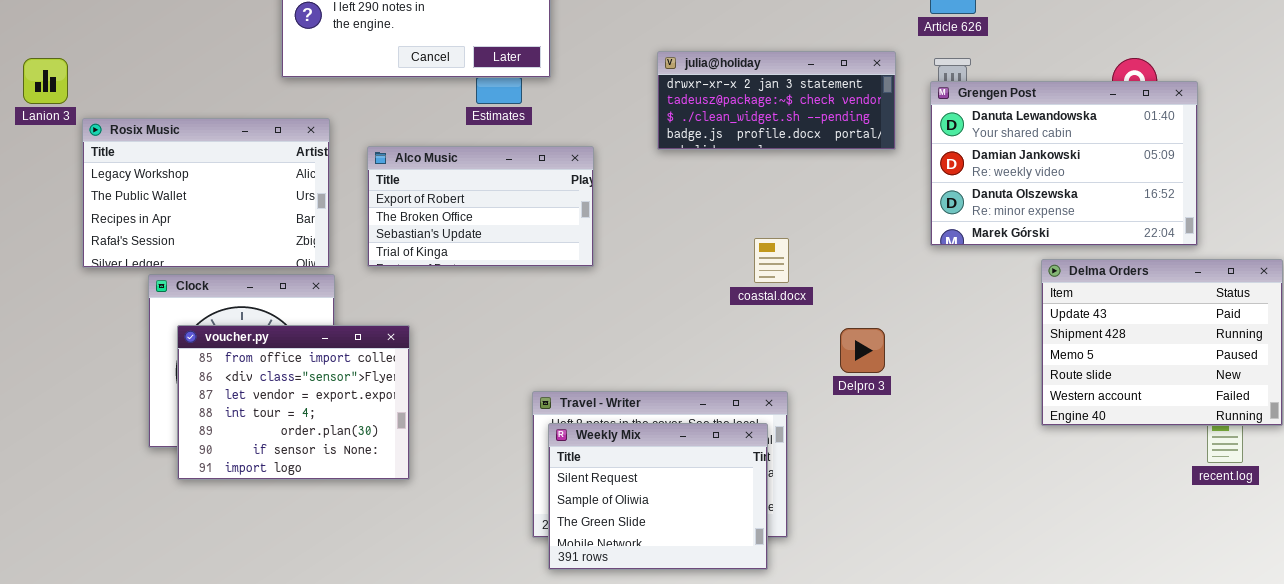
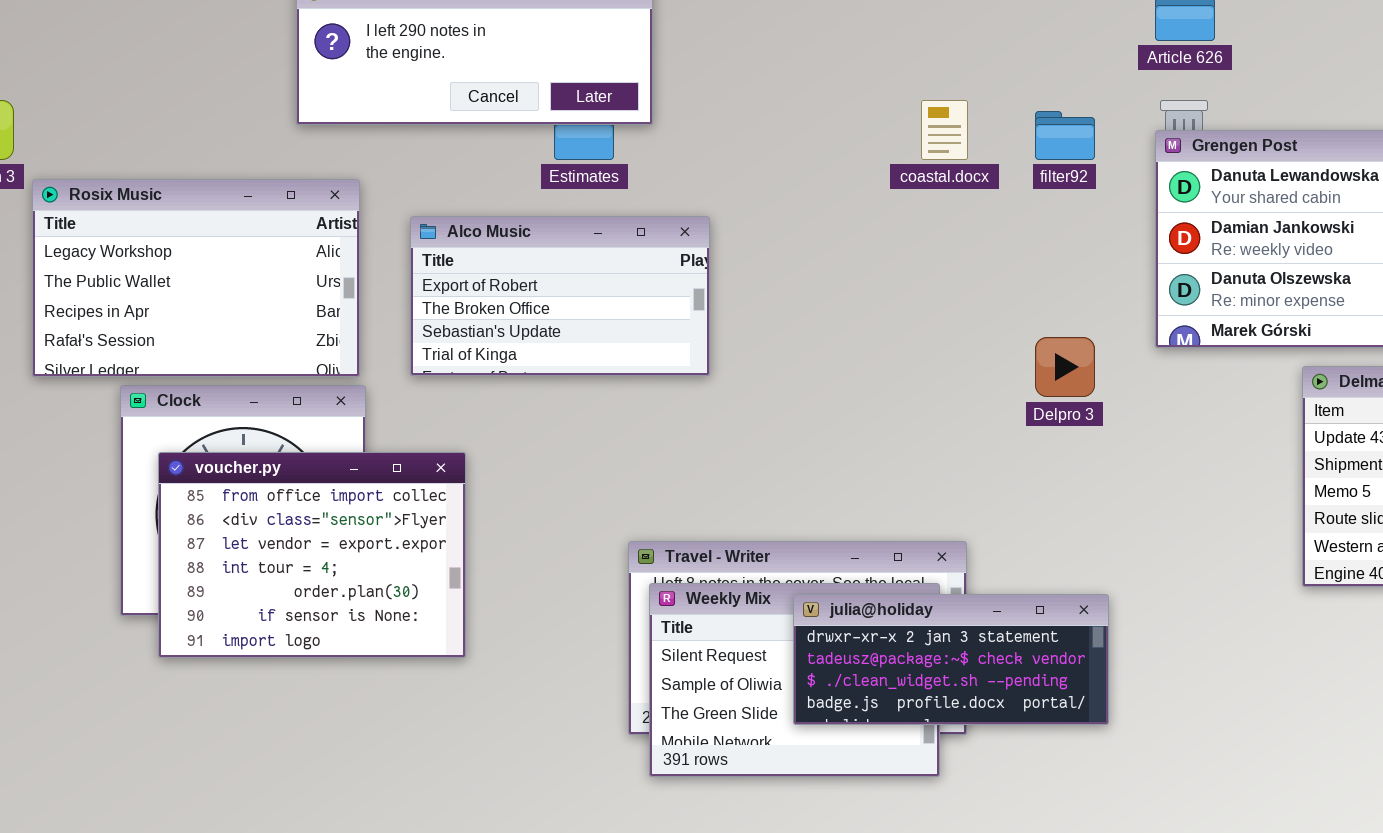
julia@holiday: [657,51,896,150] -> [793,594,1109,725], moved
coastal.docx: [754,238,789,283] -> [921,100,968,160], moved
Delpro 3: [840,328,885,373] -> [1035,337,1095,397], moved

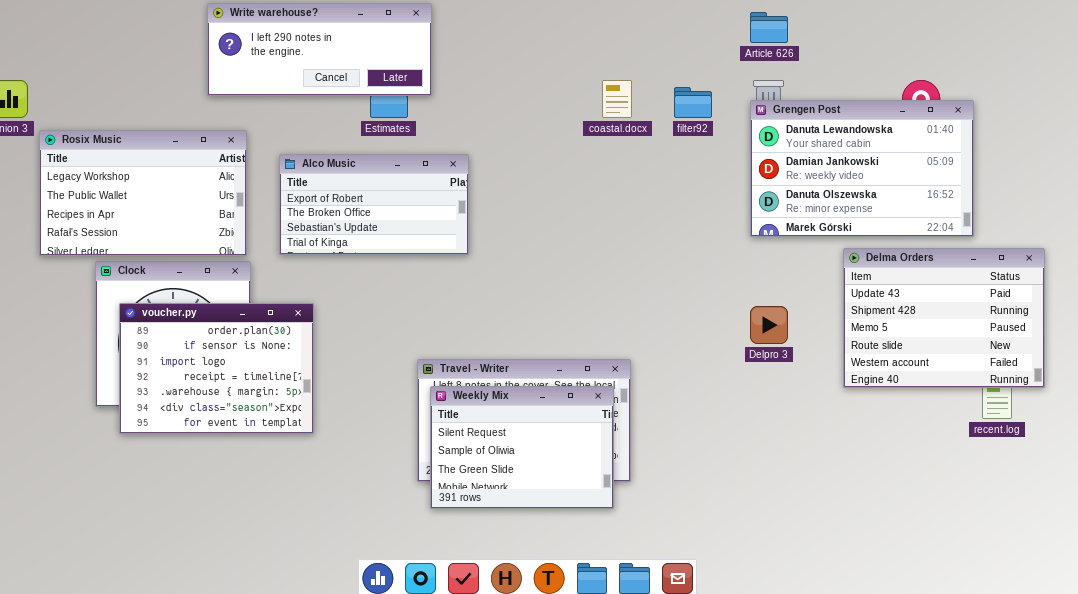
Delpro 3: [1035,337,1095,397] -> [750,306,788,344], moved
voucher.py: [158,452,466,658] -> [119,303,314,434], scrolled down 4 rows
julia@holiday: [793,594,1109,725] -> none, closed

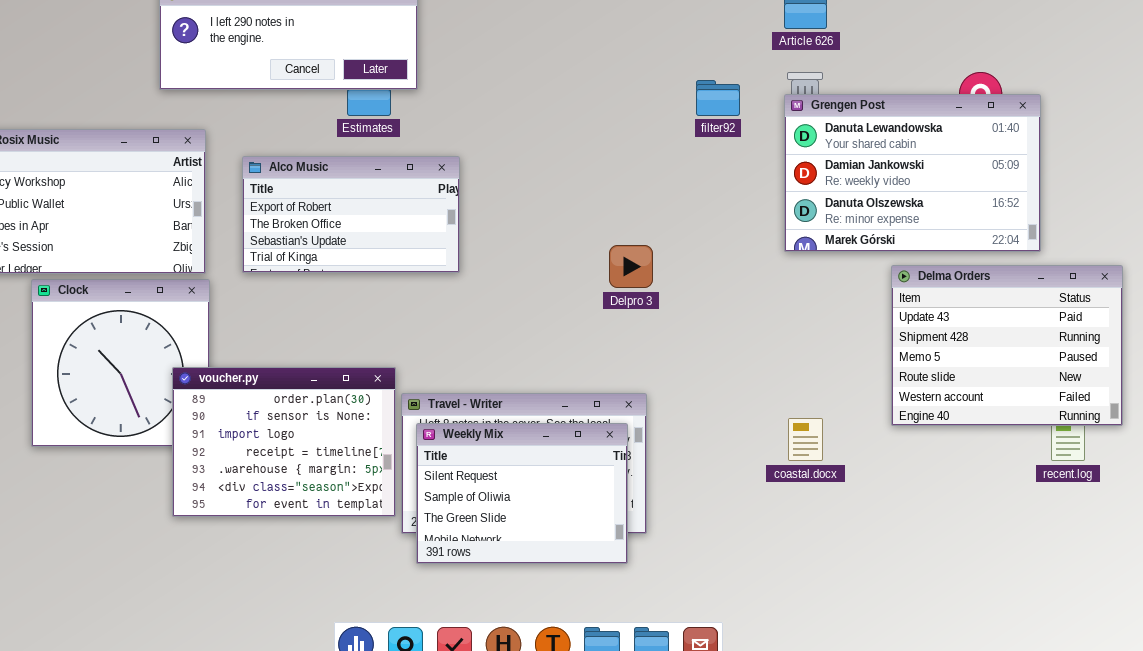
coastal.docx: [602,80,632,118] -> [788,418,823,461], moved
voucher.py: [119,303,314,434] -> [172,367,396,517], moved
Delpro 3: [750,306,788,344] -> [609,245,653,288], moved

